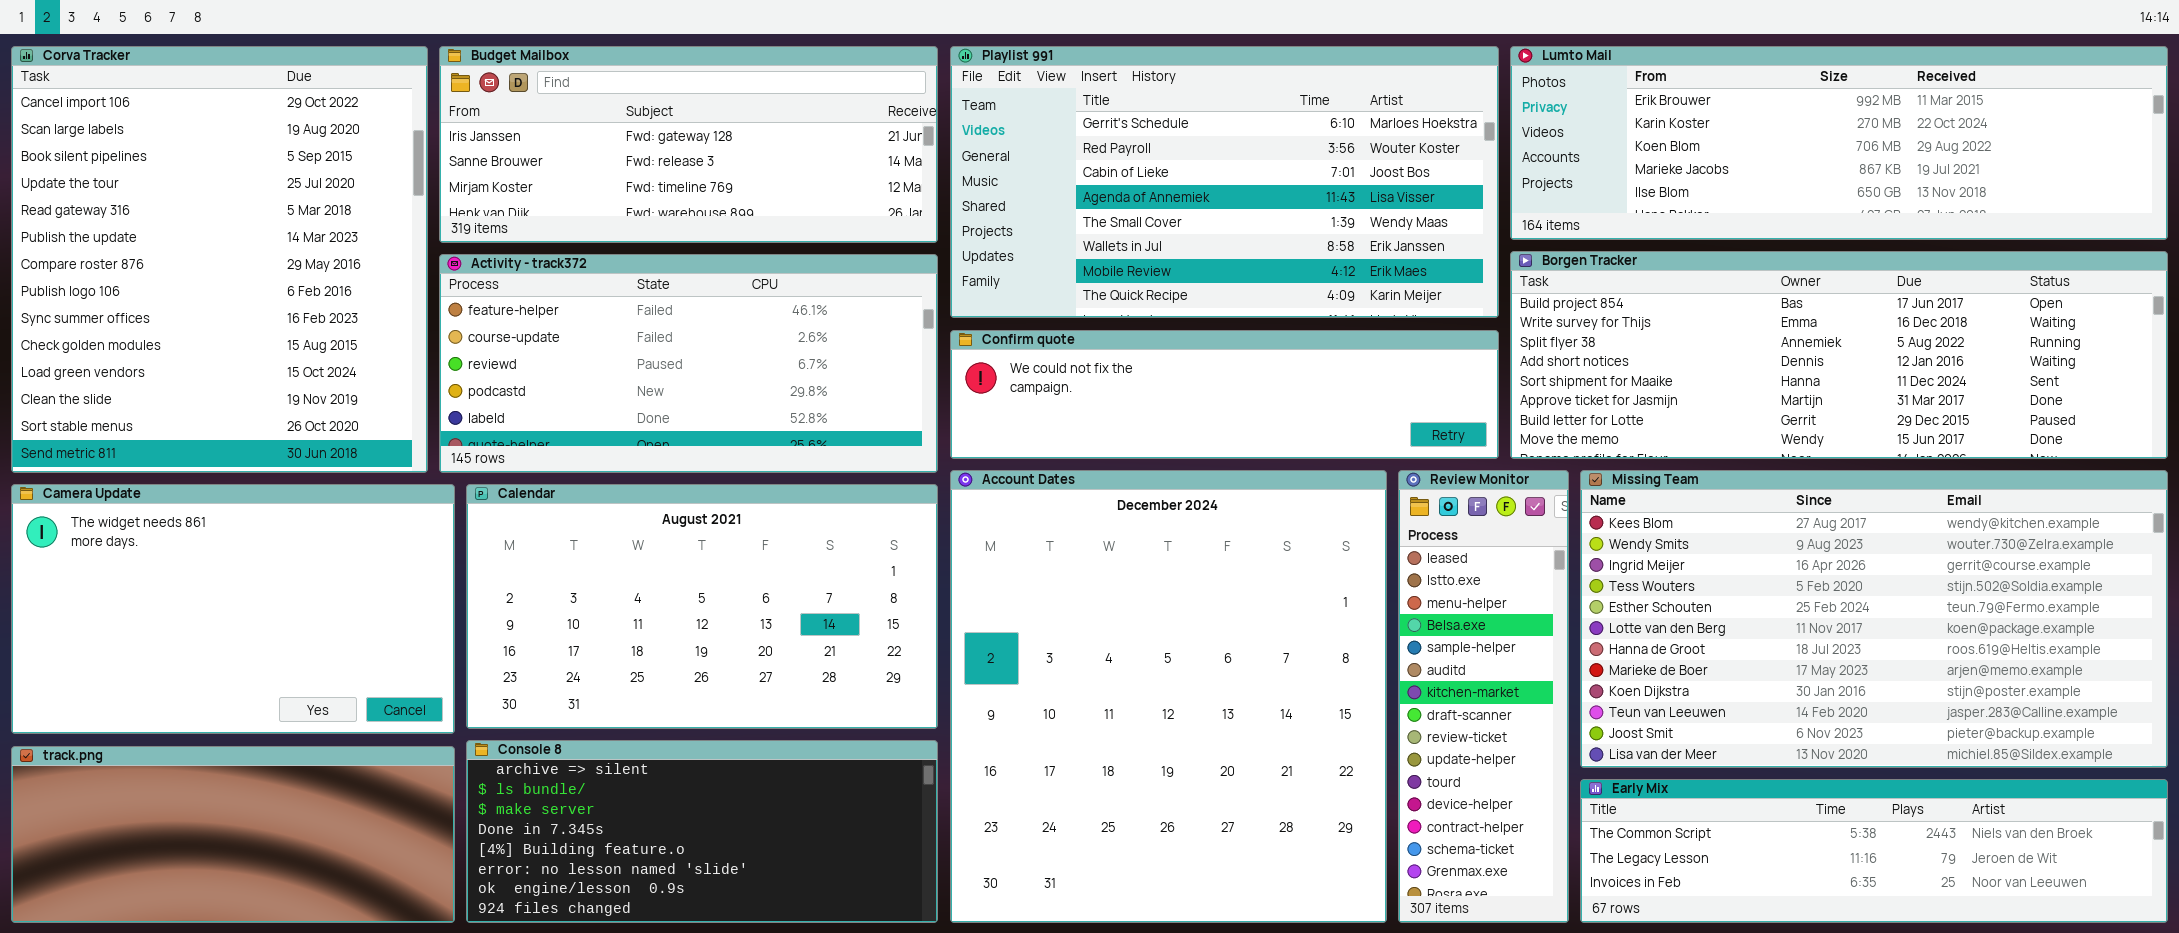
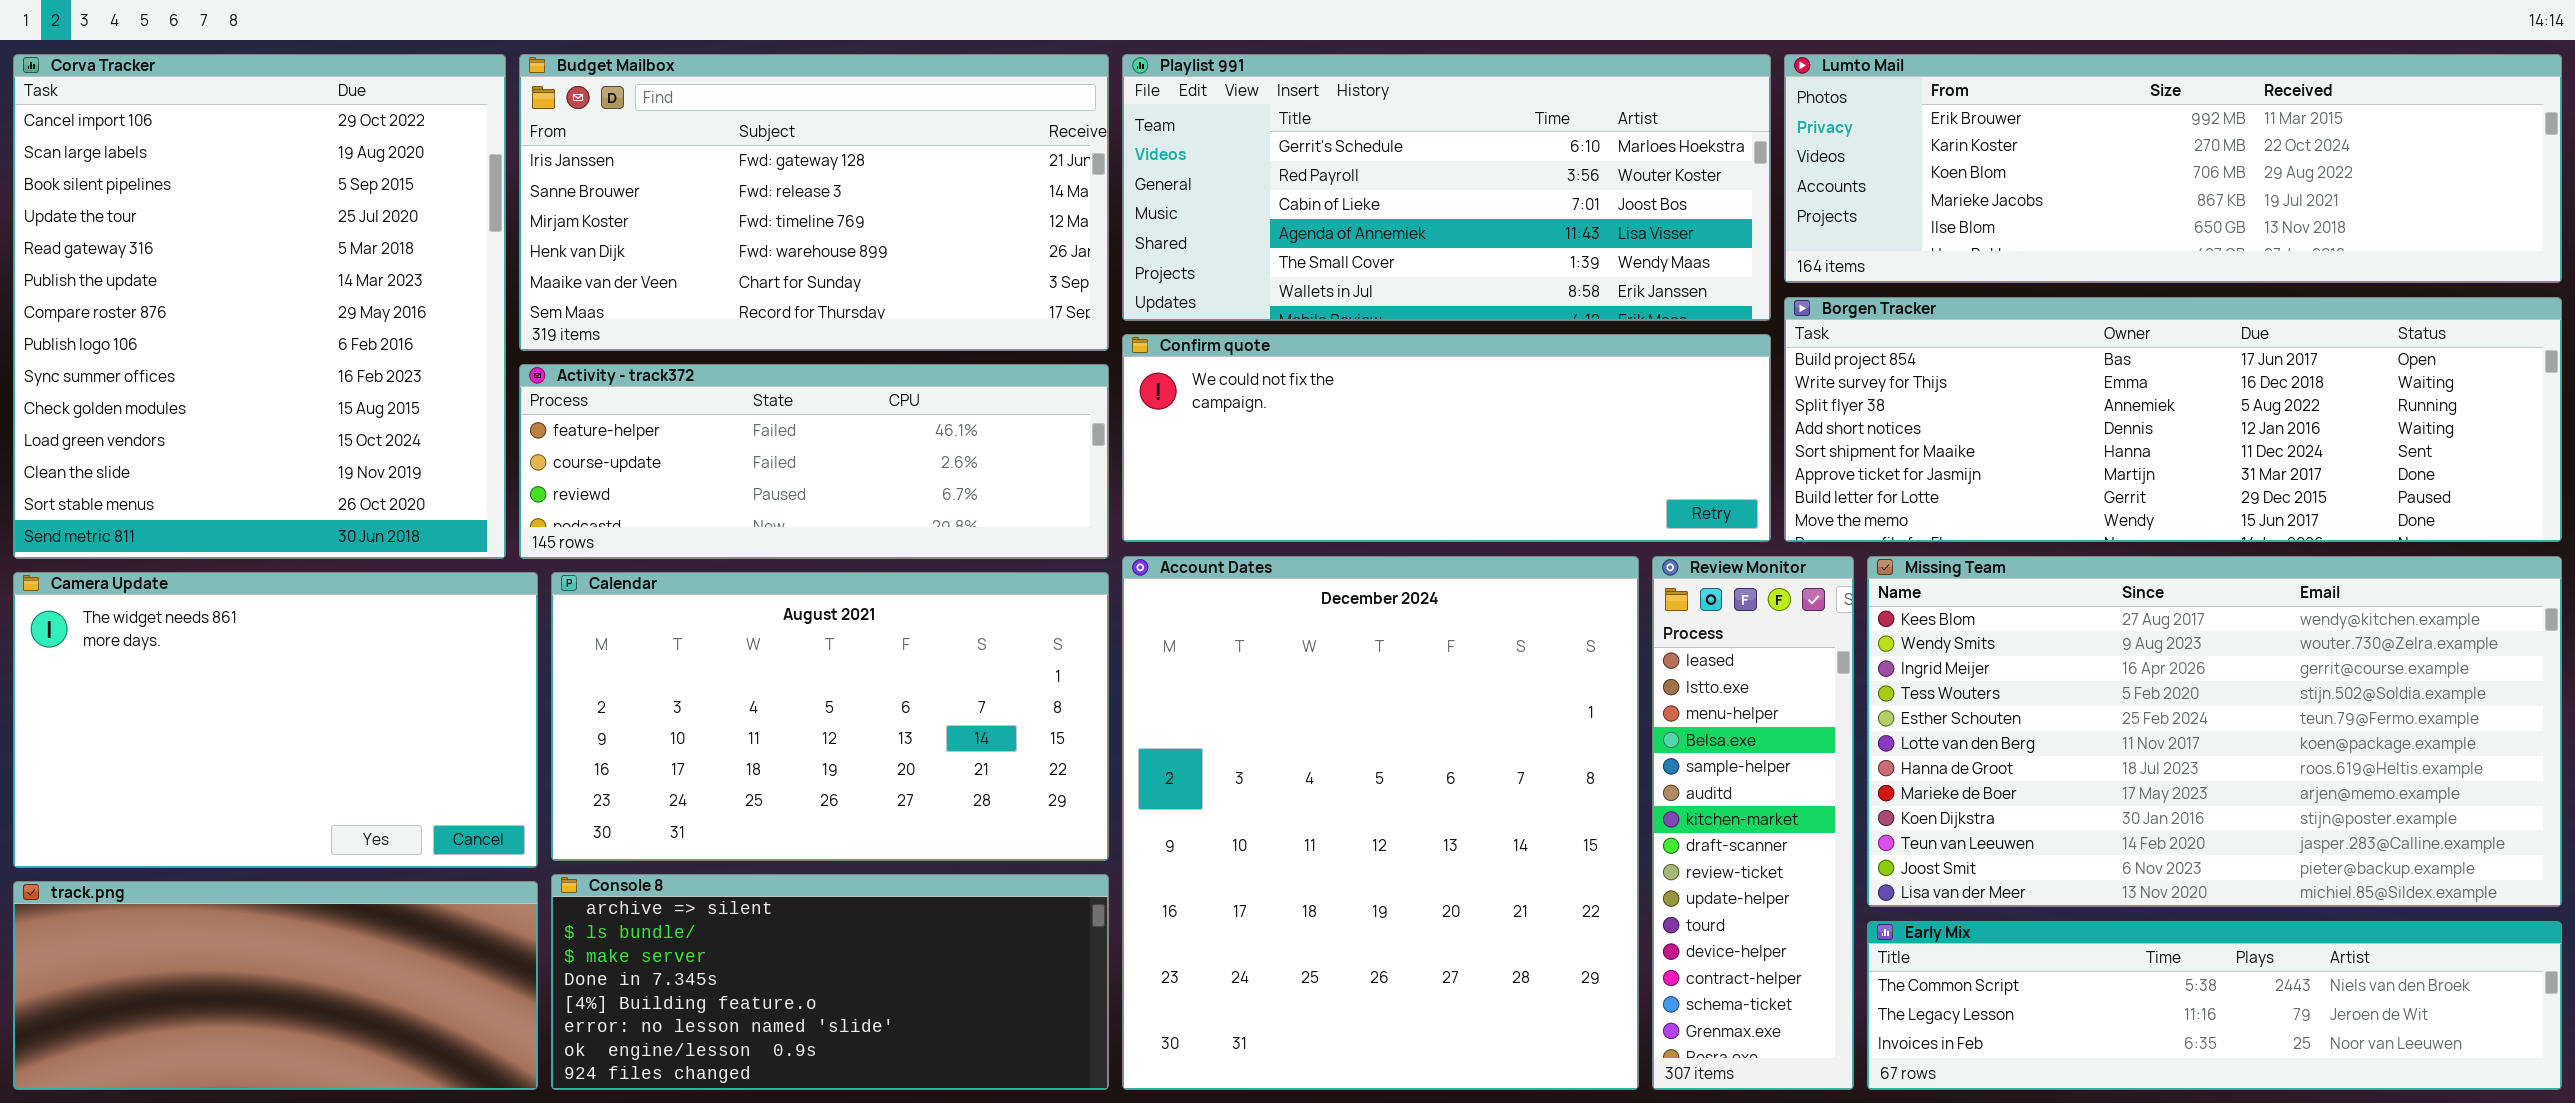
Budget Mailbox: [439,46,938,243] -> [519,54,1109,351], resized
Playlist 991: [950,46,1499,318] -> [1122,54,1771,321], resized
Activity - track372: [439,254,938,473] -> [519,364,1109,559], resized
Confirm quote: [950,330,1499,459] -> [1122,334,1771,542], resized

